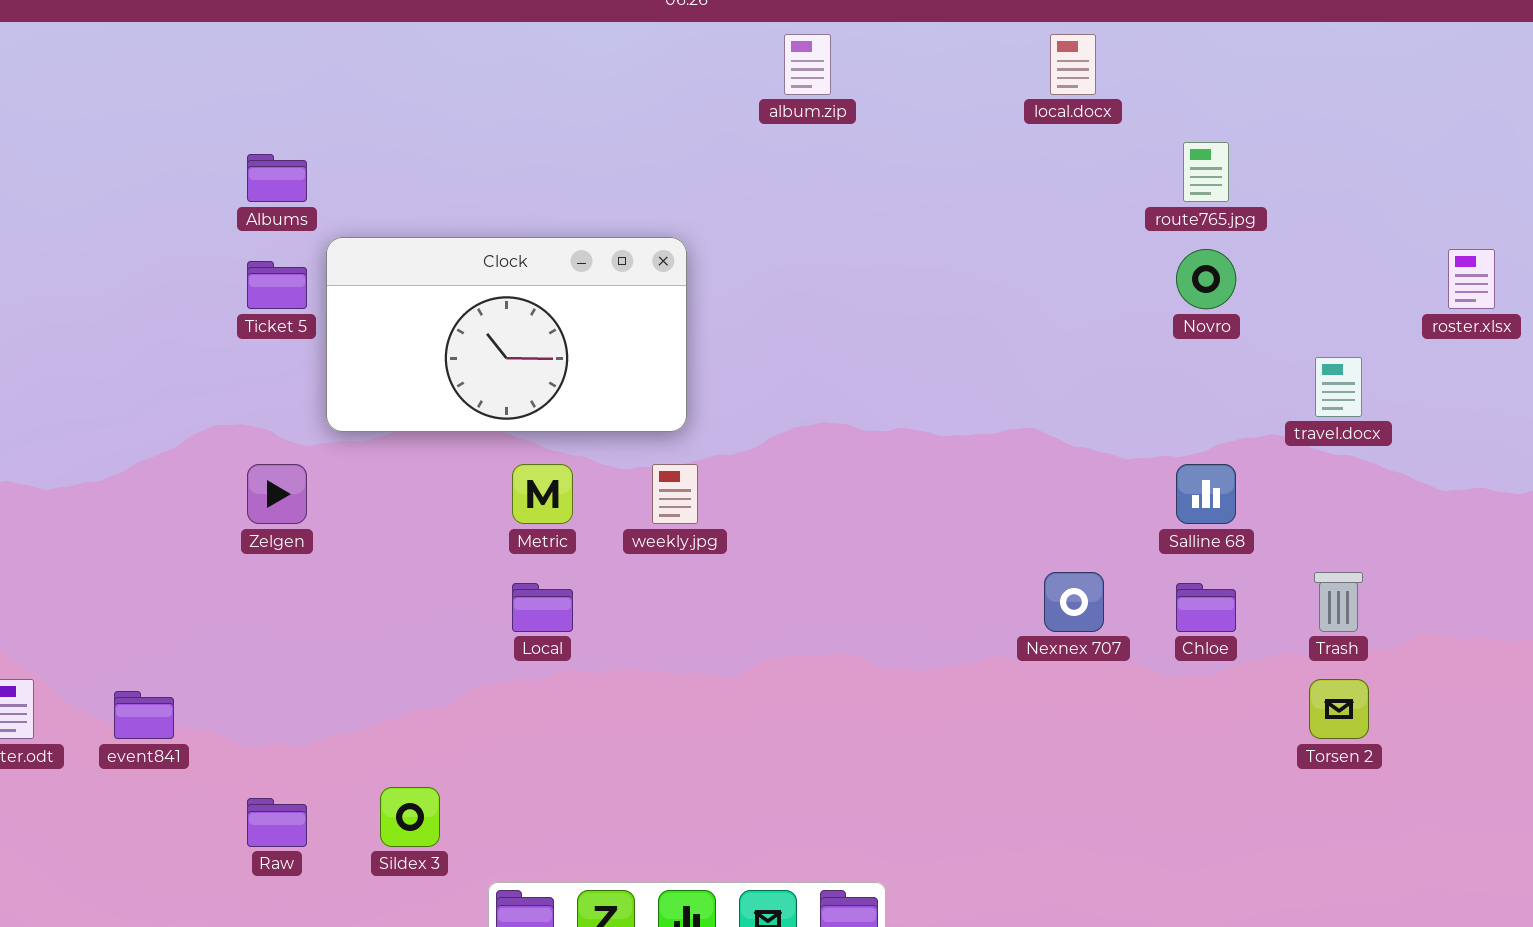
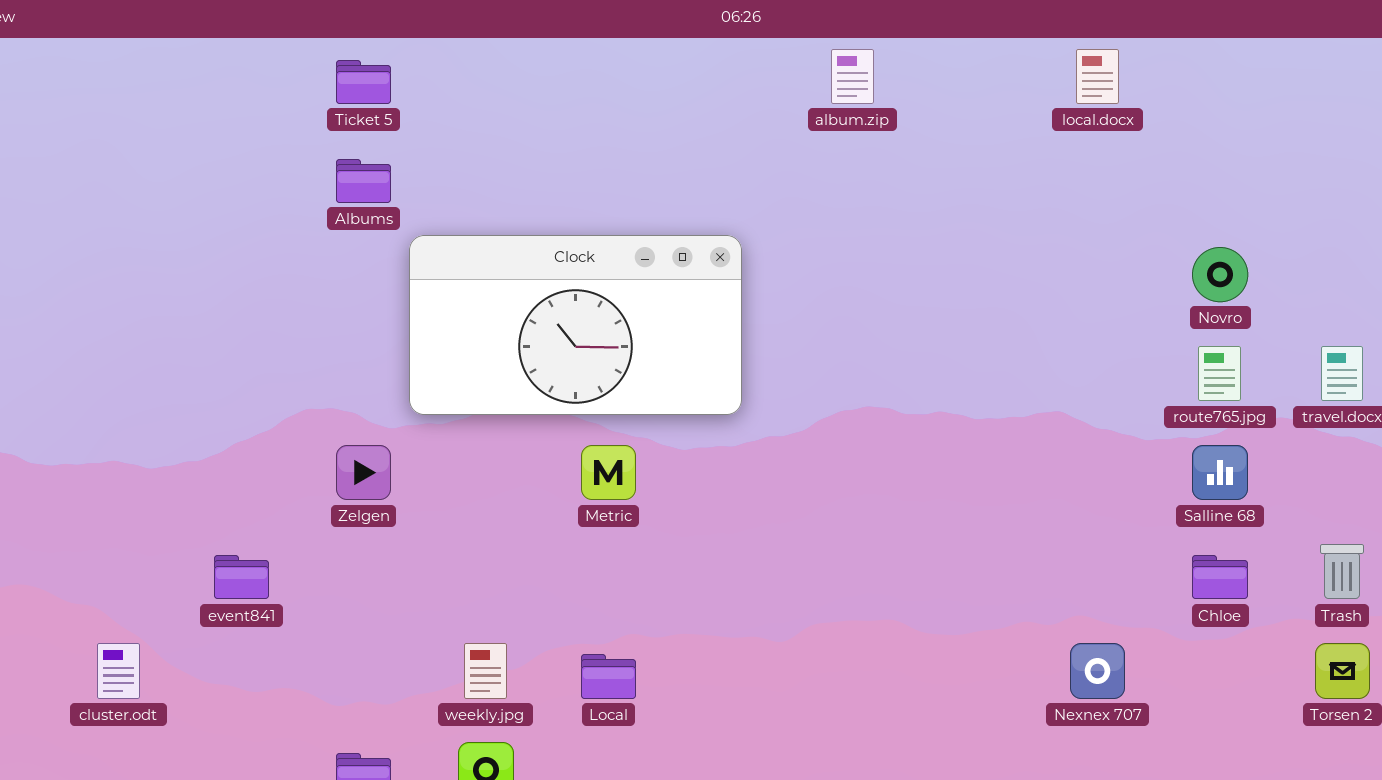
route765.jpg: [1183,142,1229,202] -> [1198,346,1241,401], moved
Ticket 5: [247,261,307,309] -> [336,60,391,104], moved
weekly.jpg: [652,464,698,524] -> [464,643,507,699], moved
Nexnex 707: [1044,572,1104,632] -> [1070,643,1125,699], moved
Local: [512,583,573,632] -> [581,654,636,699], moved
event841: [114,691,174,739] -> [214,555,269,599], moved

